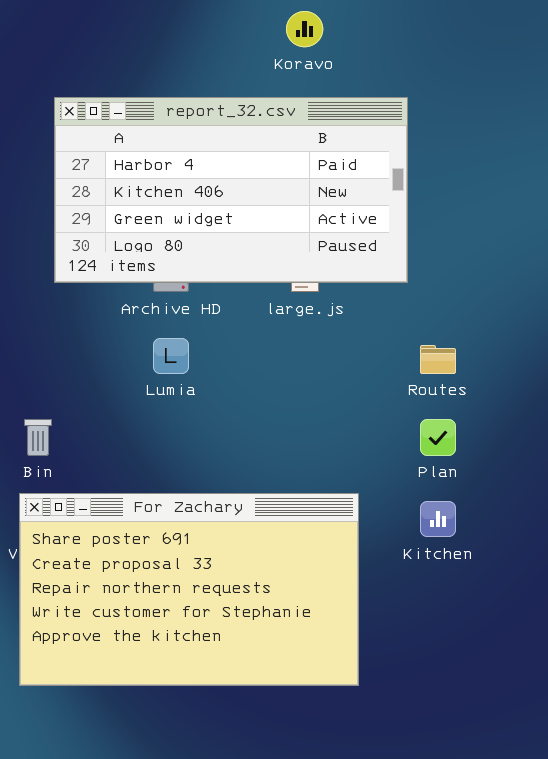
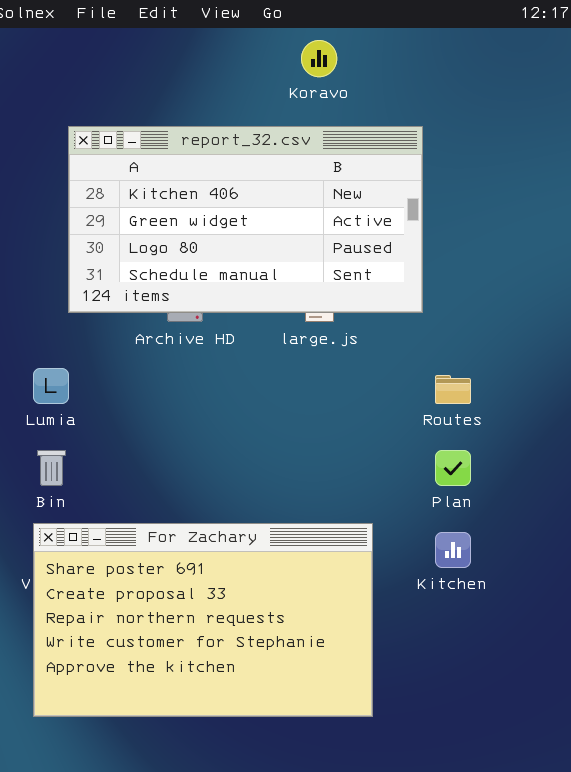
report_32.csv: [54,97,408,283] -> [68,126,423,313], scrolled down 1 row
Lumia: [153,338,189,374] -> [33,368,69,404], moved

